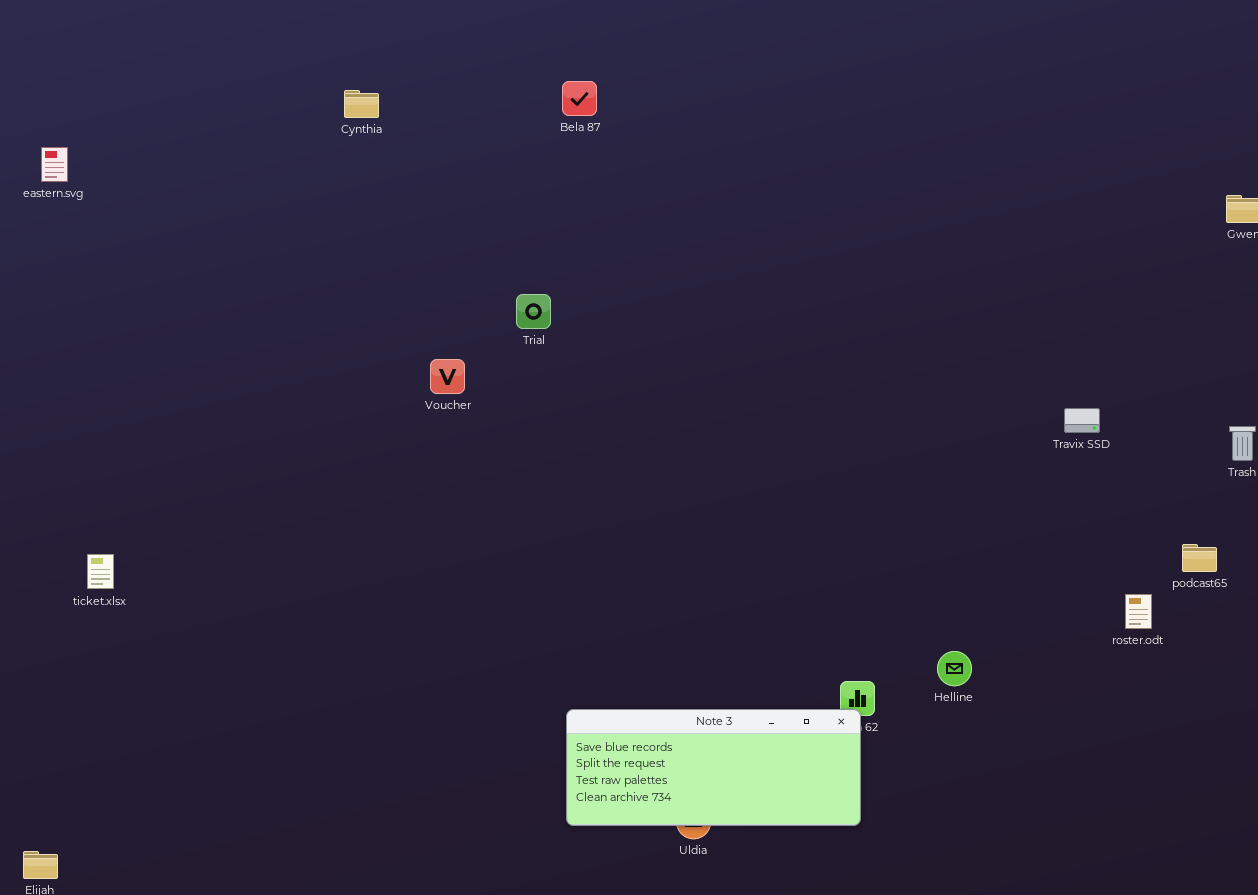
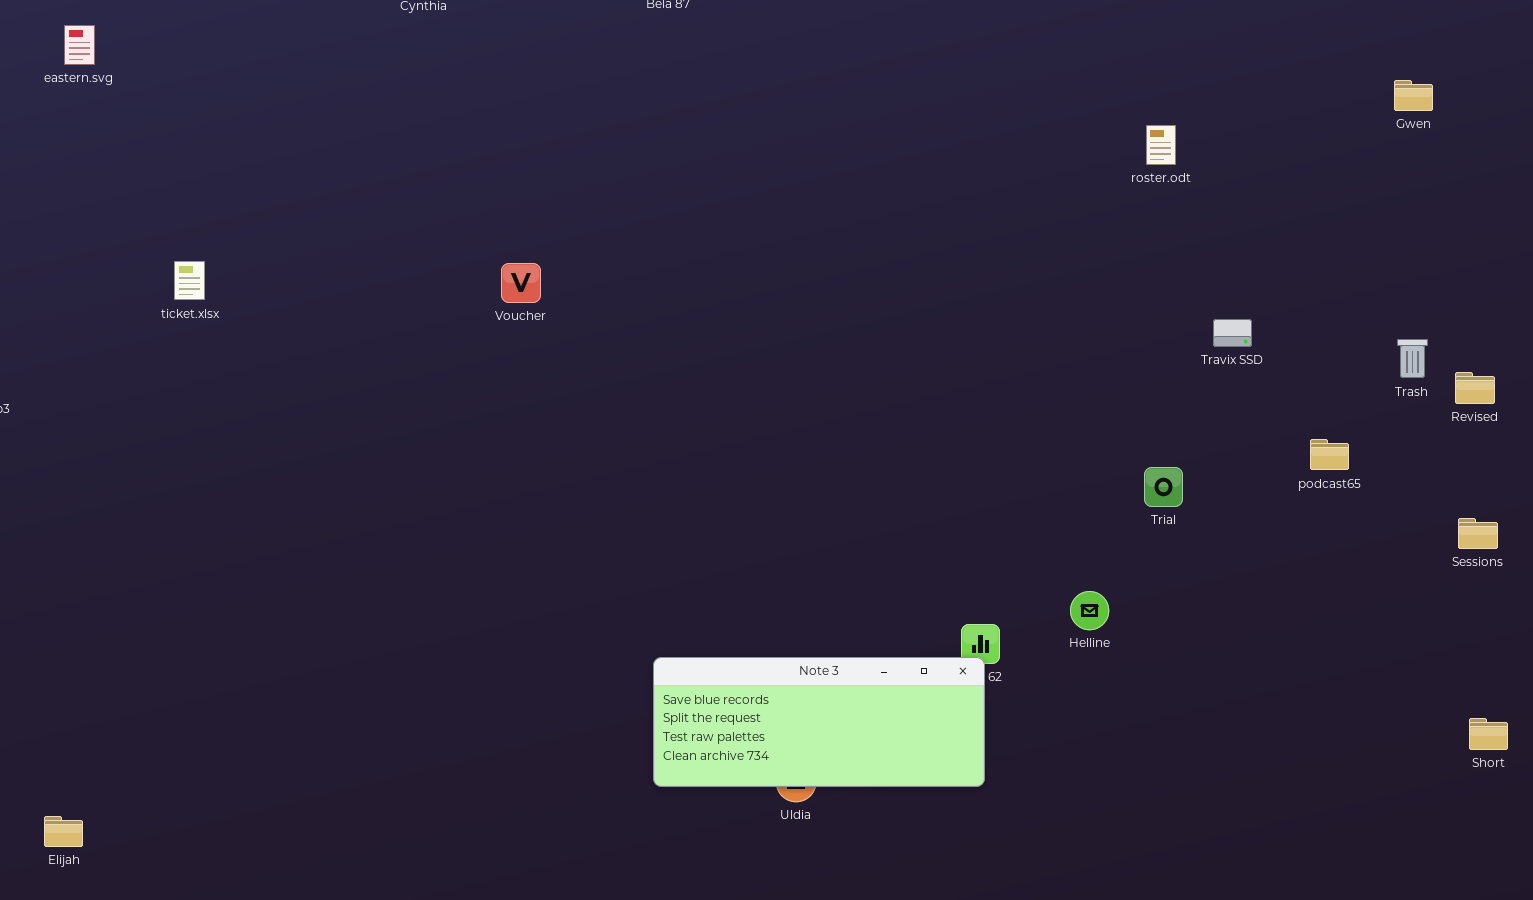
Trial: [516,294,551,329] -> [1144,467,1183,507], moved
podcast65: [1182,544,1217,572] -> [1310,439,1349,470], moved
ticket.xlsx: [87,554,114,589] -> [174,261,205,300], moved
roster.odt: [1125,594,1152,629] -> [1146,125,1176,165], moved

